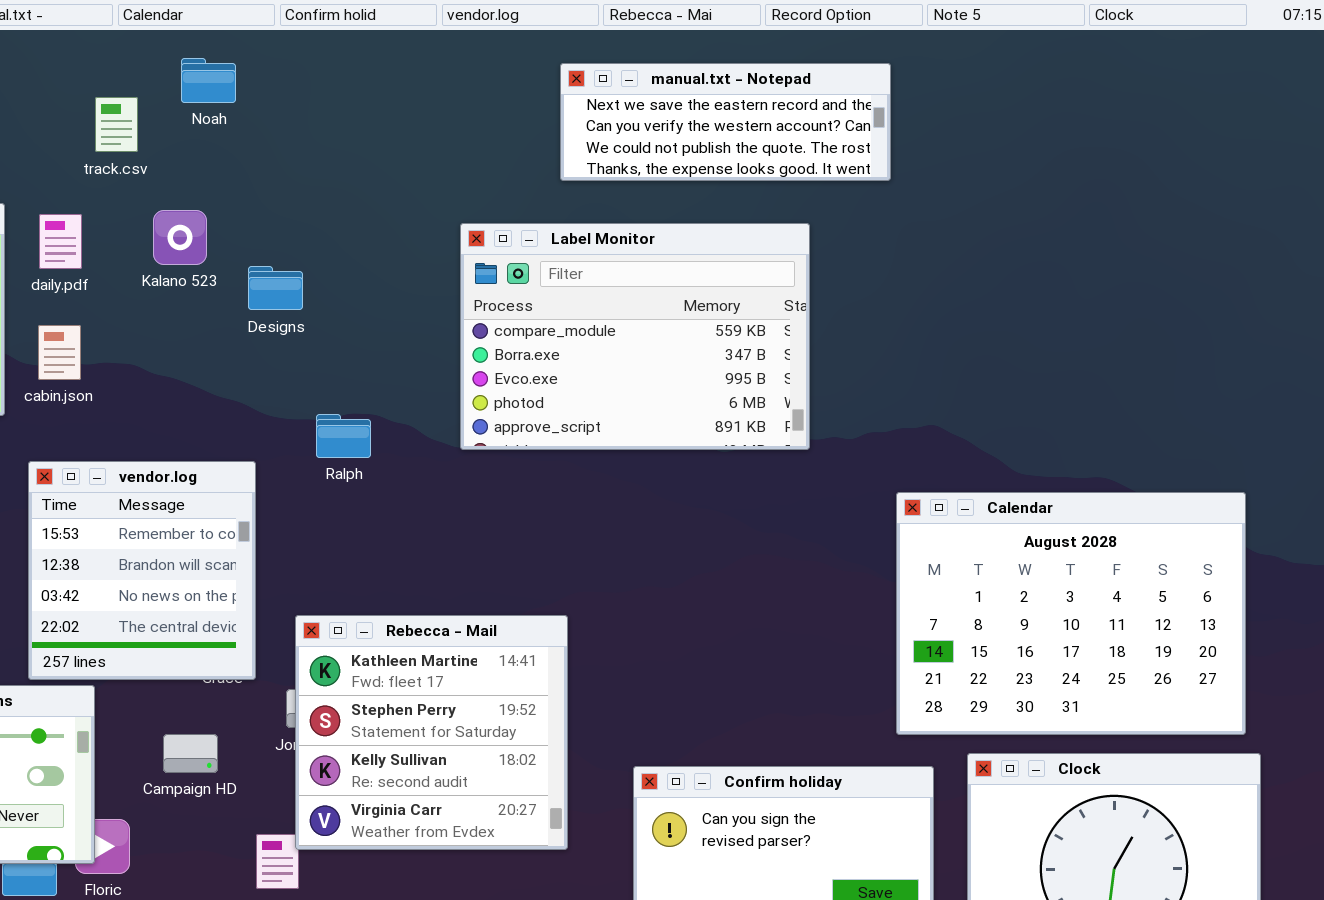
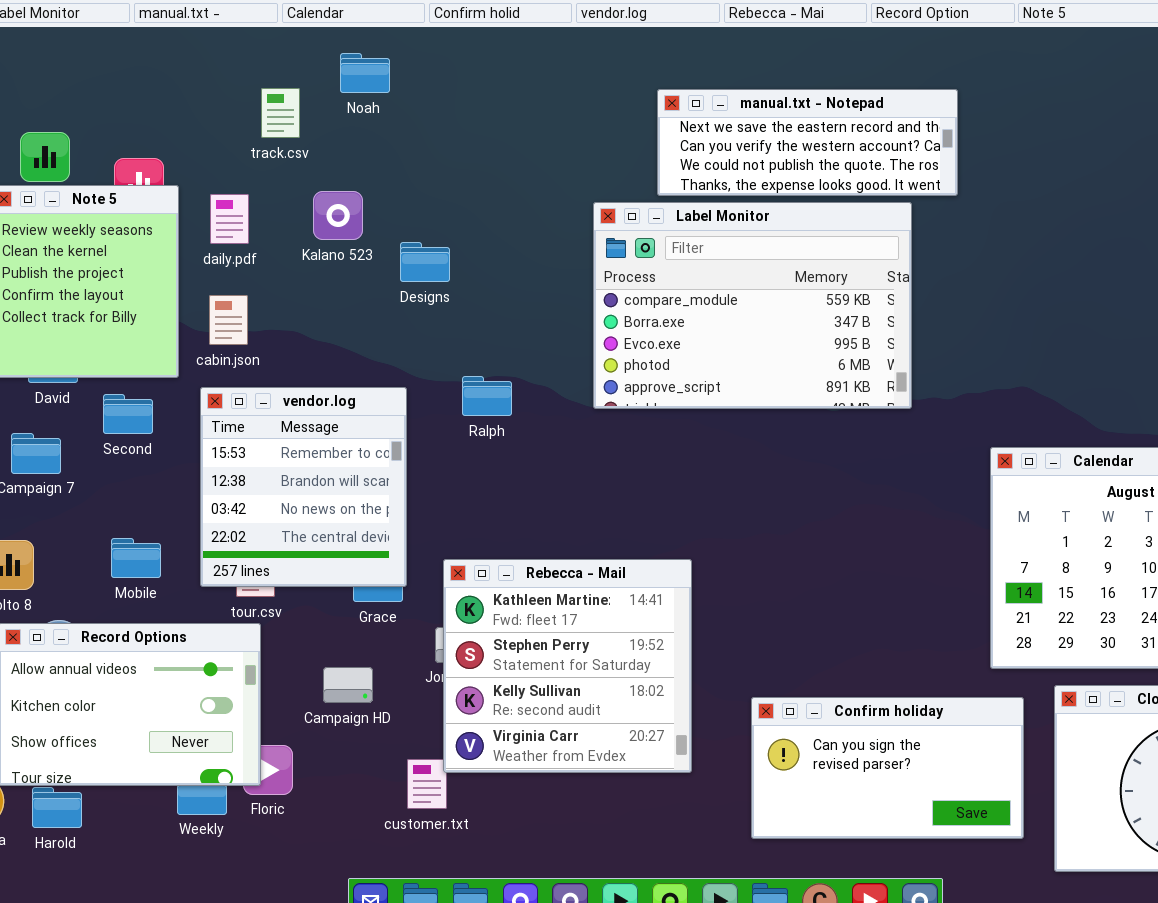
manual.txt - Notepad: [560,63,891,181] -> [657,89,958,196], moved
vendor.log: [28,461,256,680] -> [200,387,407,587], moved

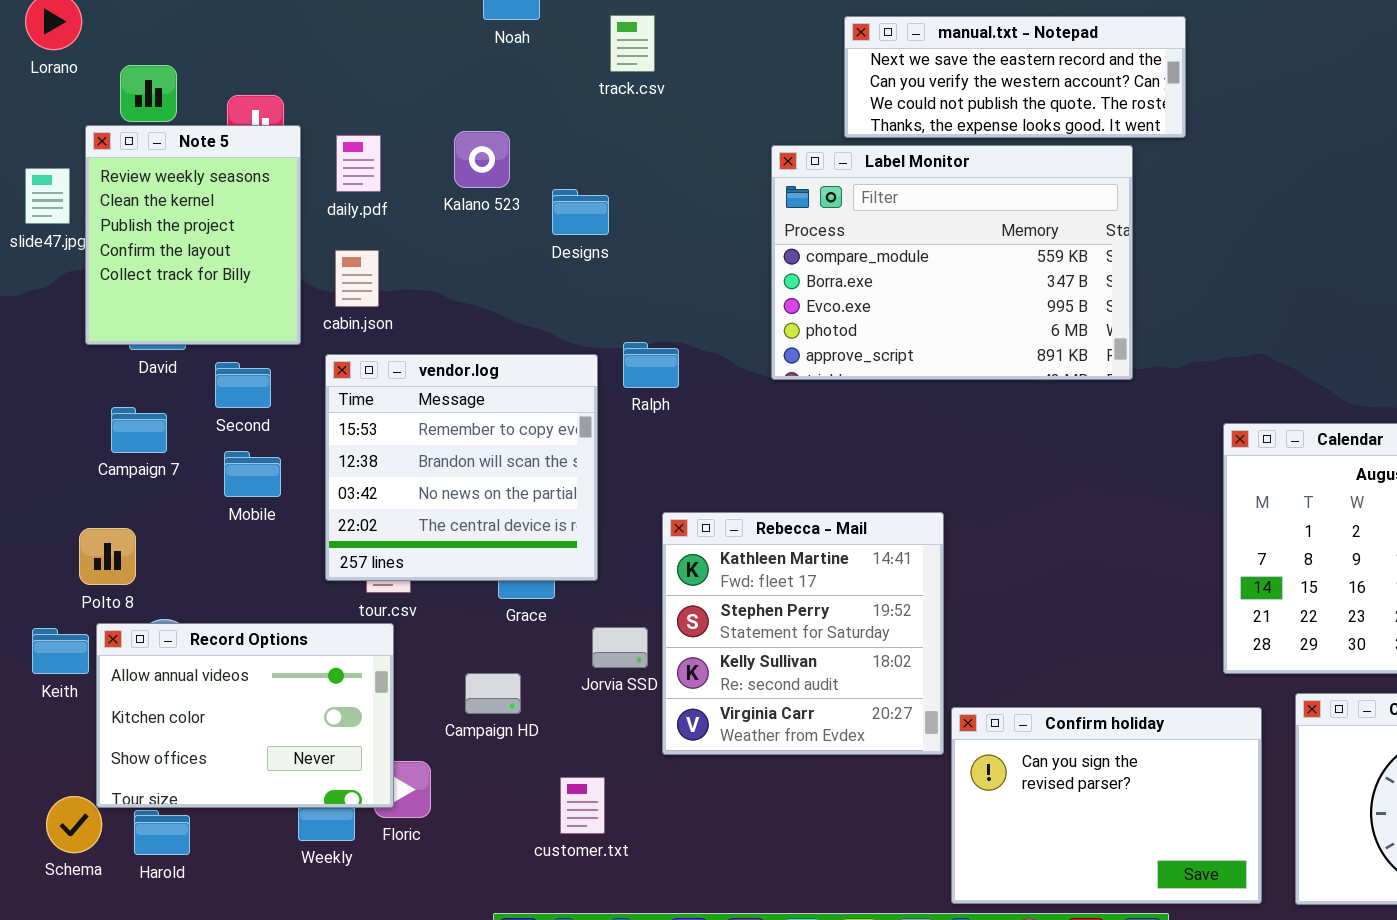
track.csv: [261,88,300,138] -> [610,15,655,72], moved
vendor.log: [200,387,407,587] -> [325,354,598,581], resized
Mobile: [111,538,161,578] -> [224,451,281,497], moved
Rebecca - Mail: [443,559,692,773] -> [662,512,944,755], moved
Confirm holiday: [751,697,1024,839] -> [951,707,1262,904], resized

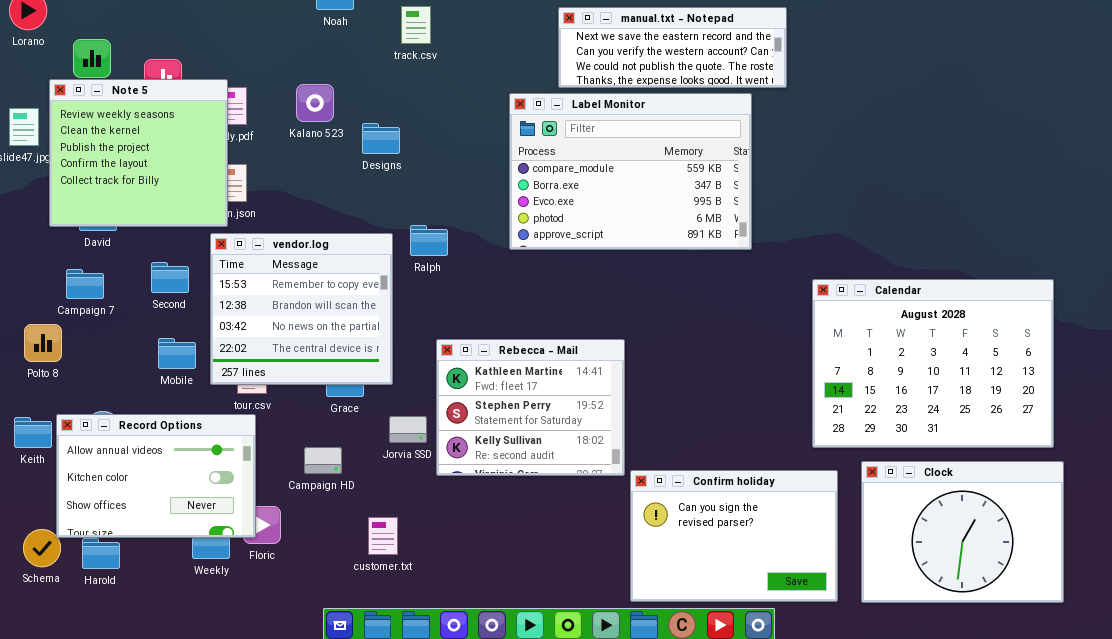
Note 5: [85,125,301,345] -> [49,79,228,227], resized
Second: [215,362,271,408] -> [151,262,189,293], moved
Mobile: [224,451,281,497] -> [158,338,196,369], moved
Rebecca - Mail: [662,512,944,755] -> [436,339,625,476], resized
Polto 8: [79,528,136,585] -> [24,324,62,362], moved

